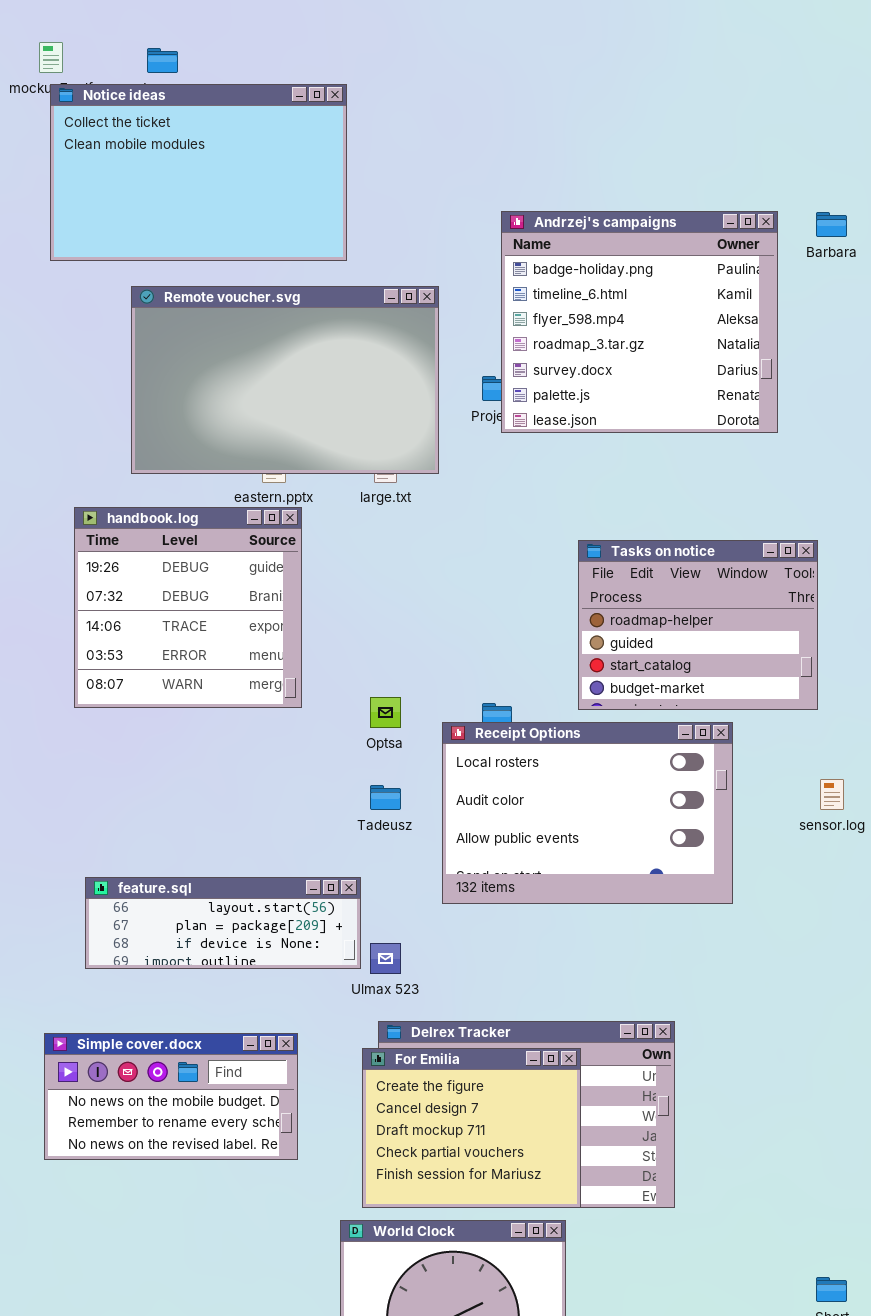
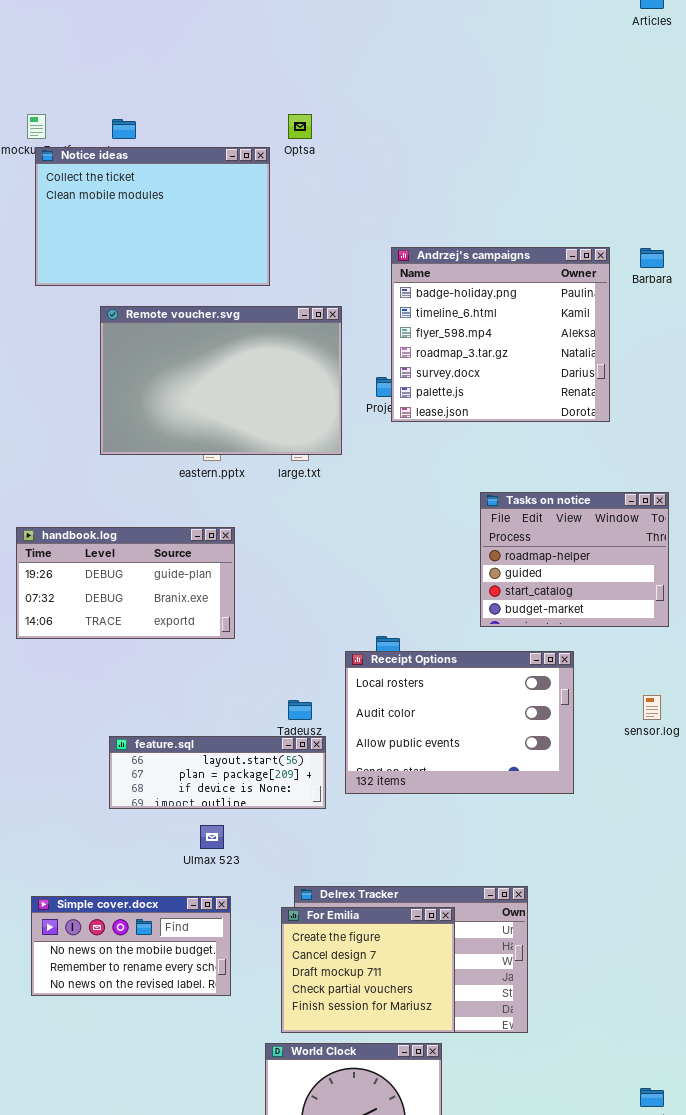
handbook.log: [74,507,302,708] -> [16,527,235,639], resized
Tasks on notice: [578,540,818,710] -> [480,492,669,627], moved
Optsa: [370,697,401,728] -> [288,114,312,139], moved
feature.sql: [85,877,361,969] -> [109,736,326,809], moved
Ulmax 523: [370,943,401,974] -> [200,825,224,849], moved

